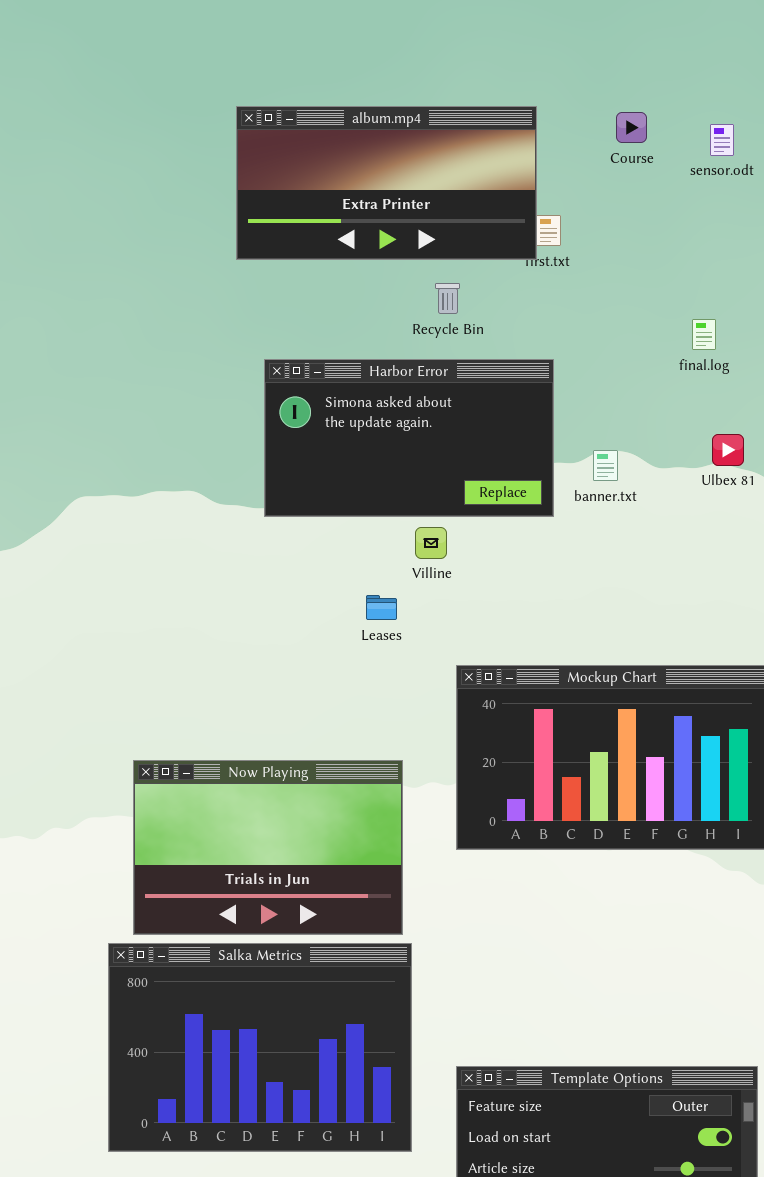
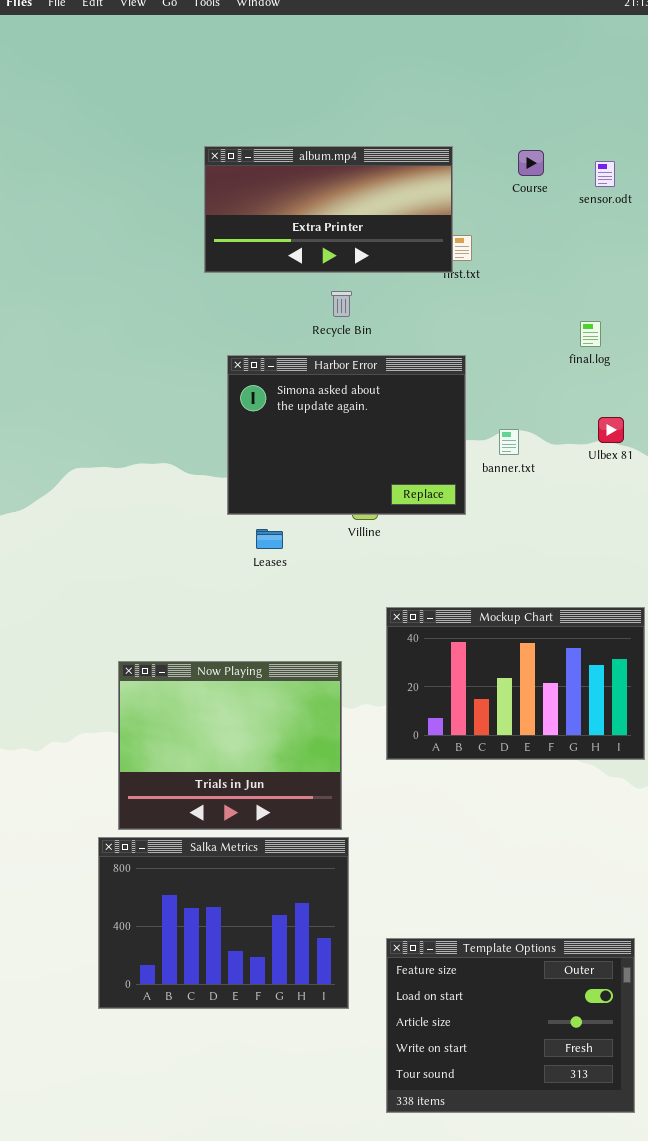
Recycle Bin: [435,283,460,314] -> [331,291,352,317], moved
Harbor Error: [264,359,554,517] -> [227,355,466,515], resized
Leases: [366,595,397,620] -> [256,529,283,549], moved
Now Playing: [133,760,403,935] -> [118,661,342,830], resized

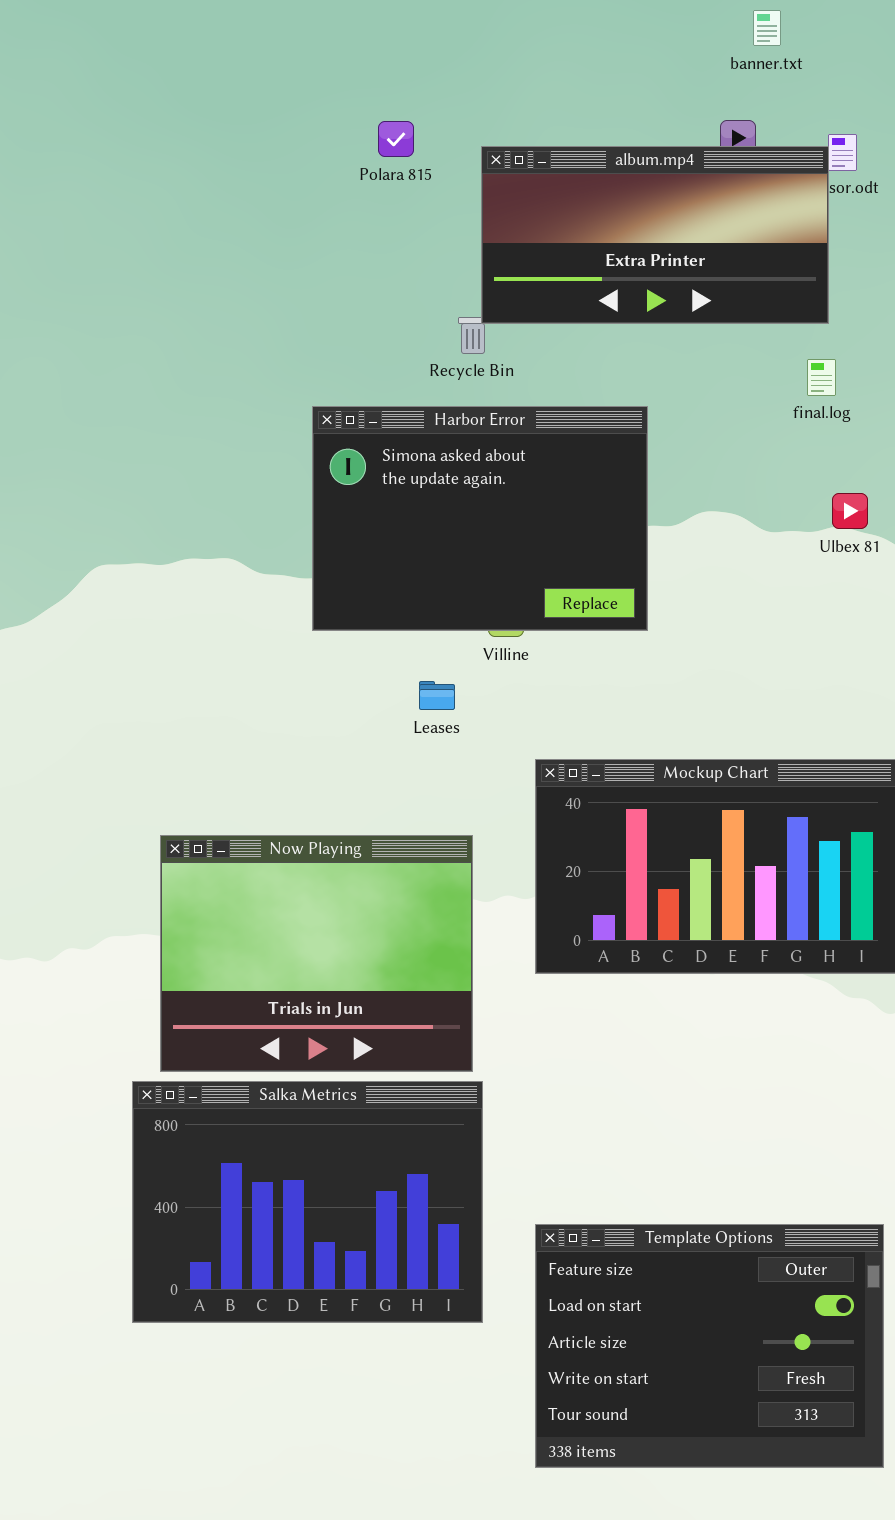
album.mp4: [204,146,453,273] -> [481,146,829,324], moved
banner.txt: [499,429,519,455] -> [753,10,781,46], moved
Leases: [256,529,283,549] -> [419,681,455,710], moved

